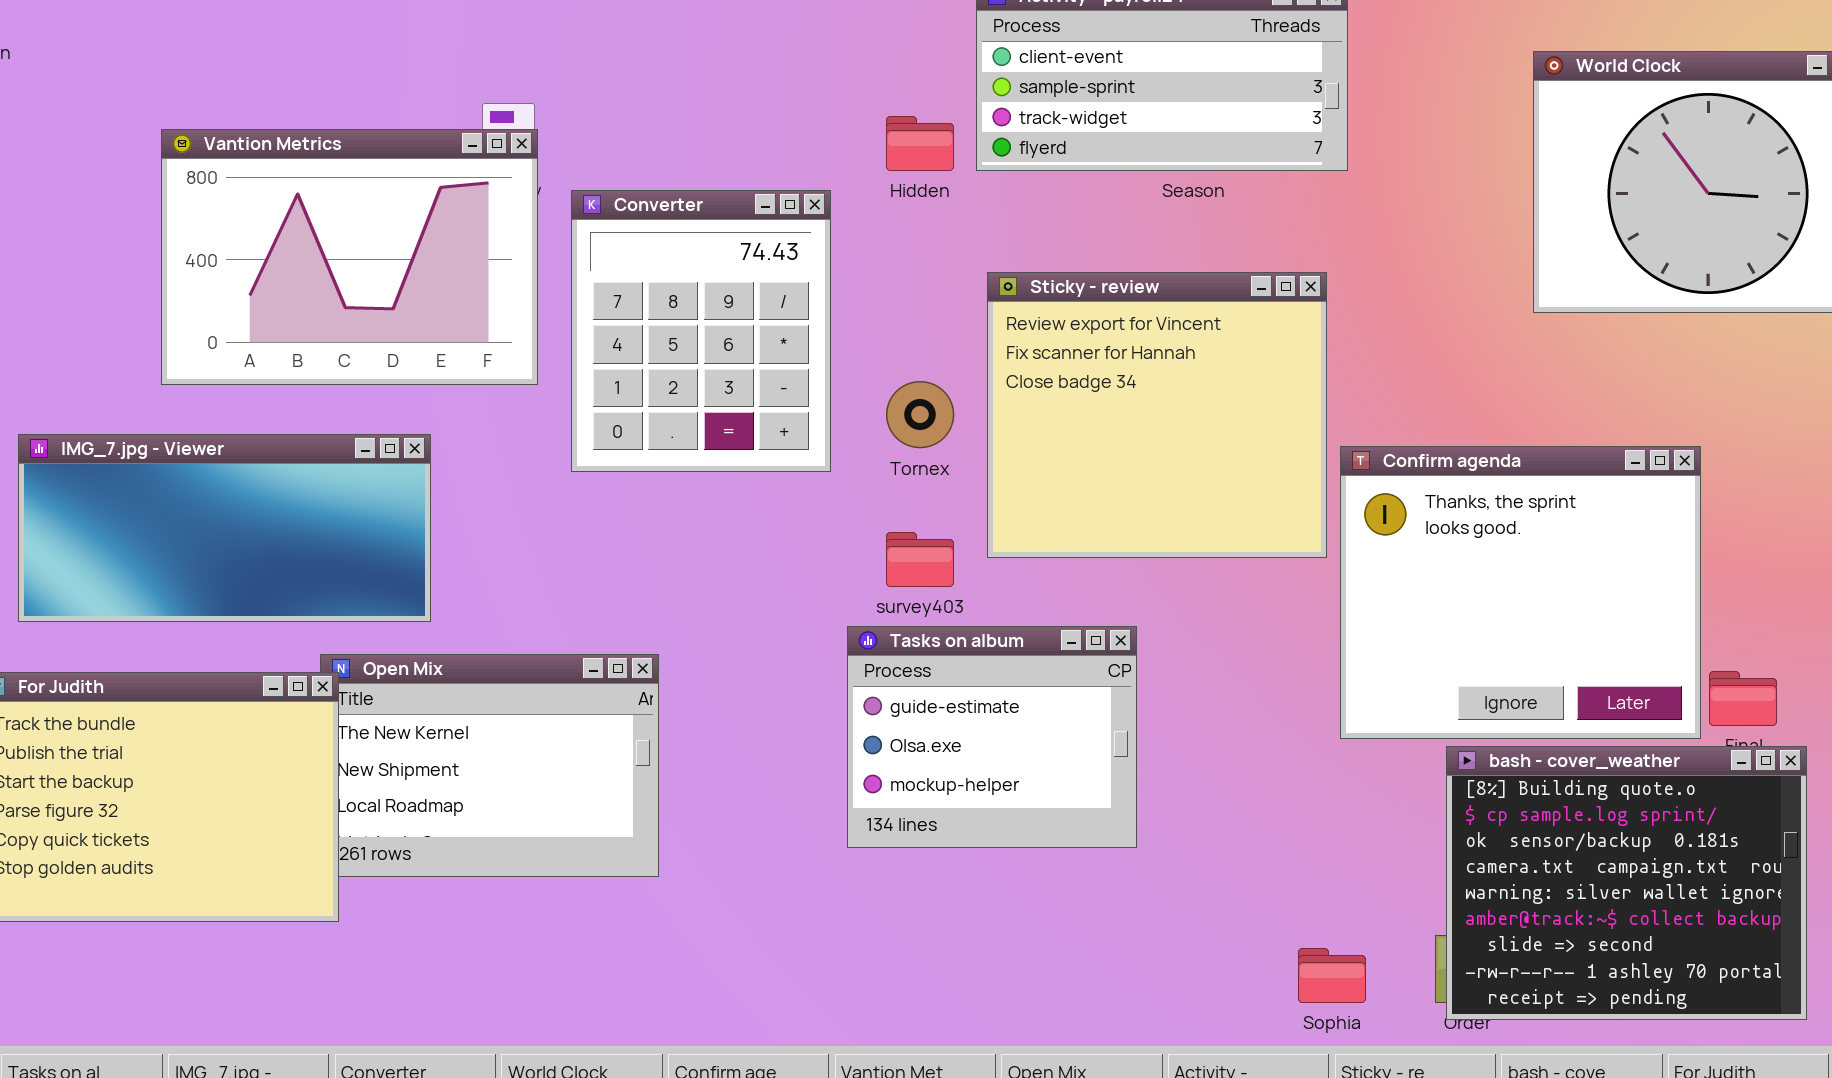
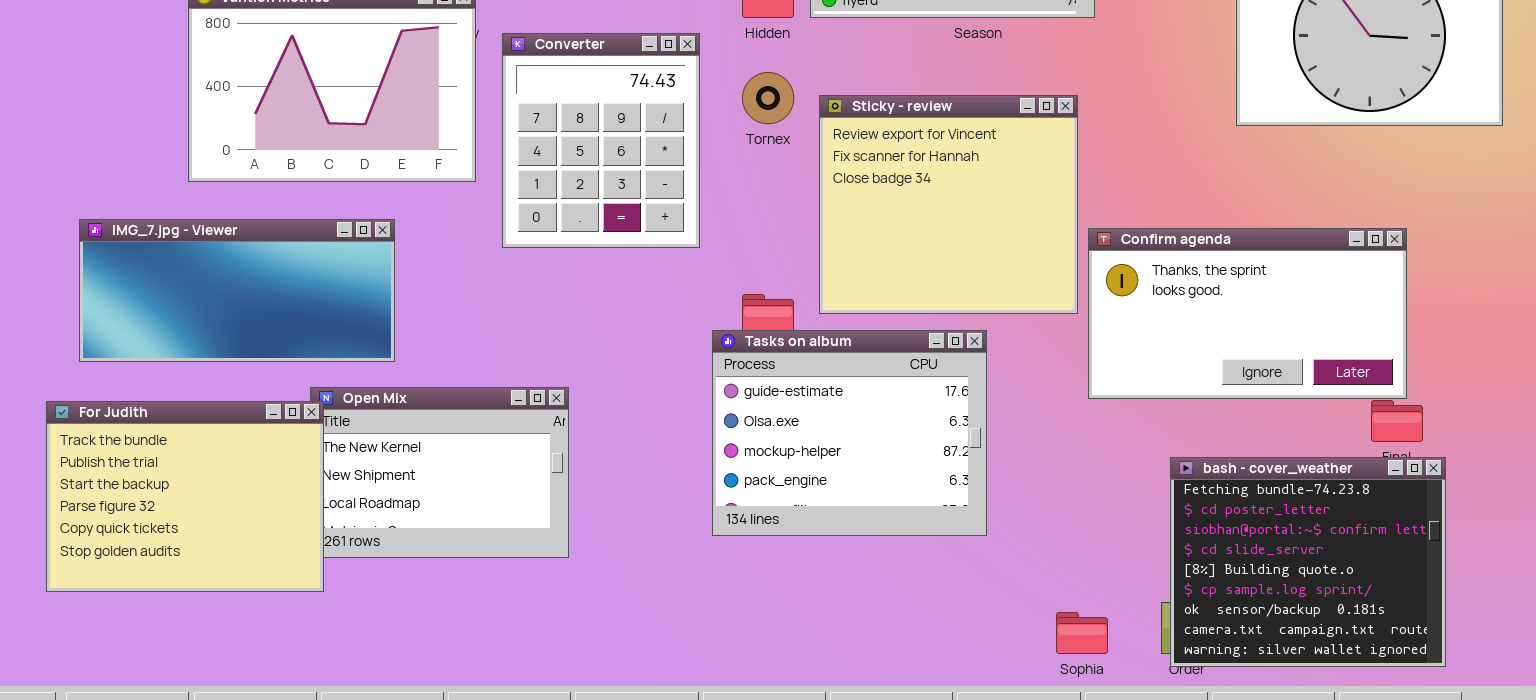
Tornex: [886,381,954,448] -> [742,72,794,124], moved
Confirm agenda: [1340,446,1701,739] -> [1088,228,1407,399], resized
Tasks on album: [847,626,1137,848] -> [712,330,987,536], resized
bash - cover_weather: [1446,746,1807,1020] -> [1170,457,1446,667], scrolled up 4 rows

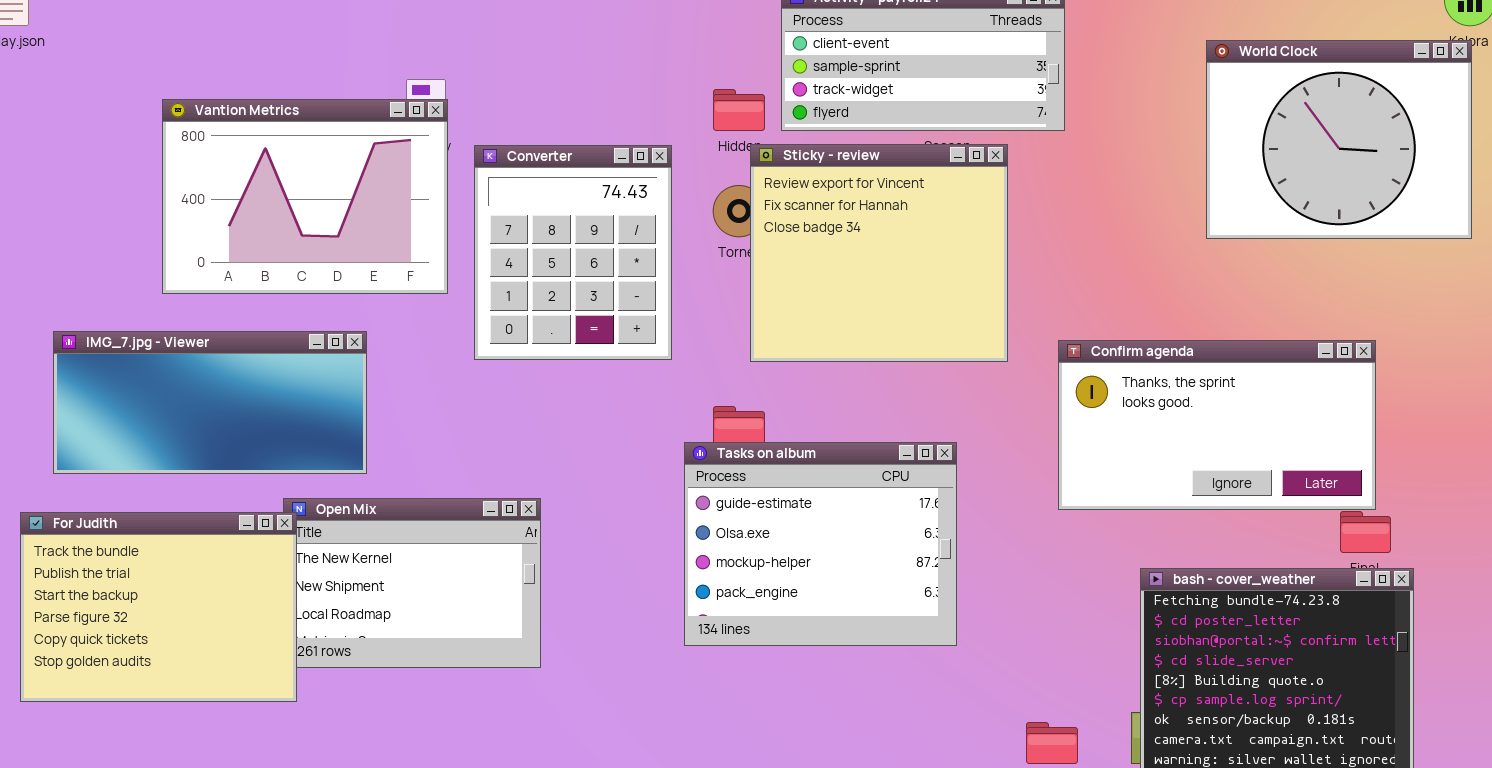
Sticky - review: [819,95,1078,314] -> [750,144,1008,362], moved

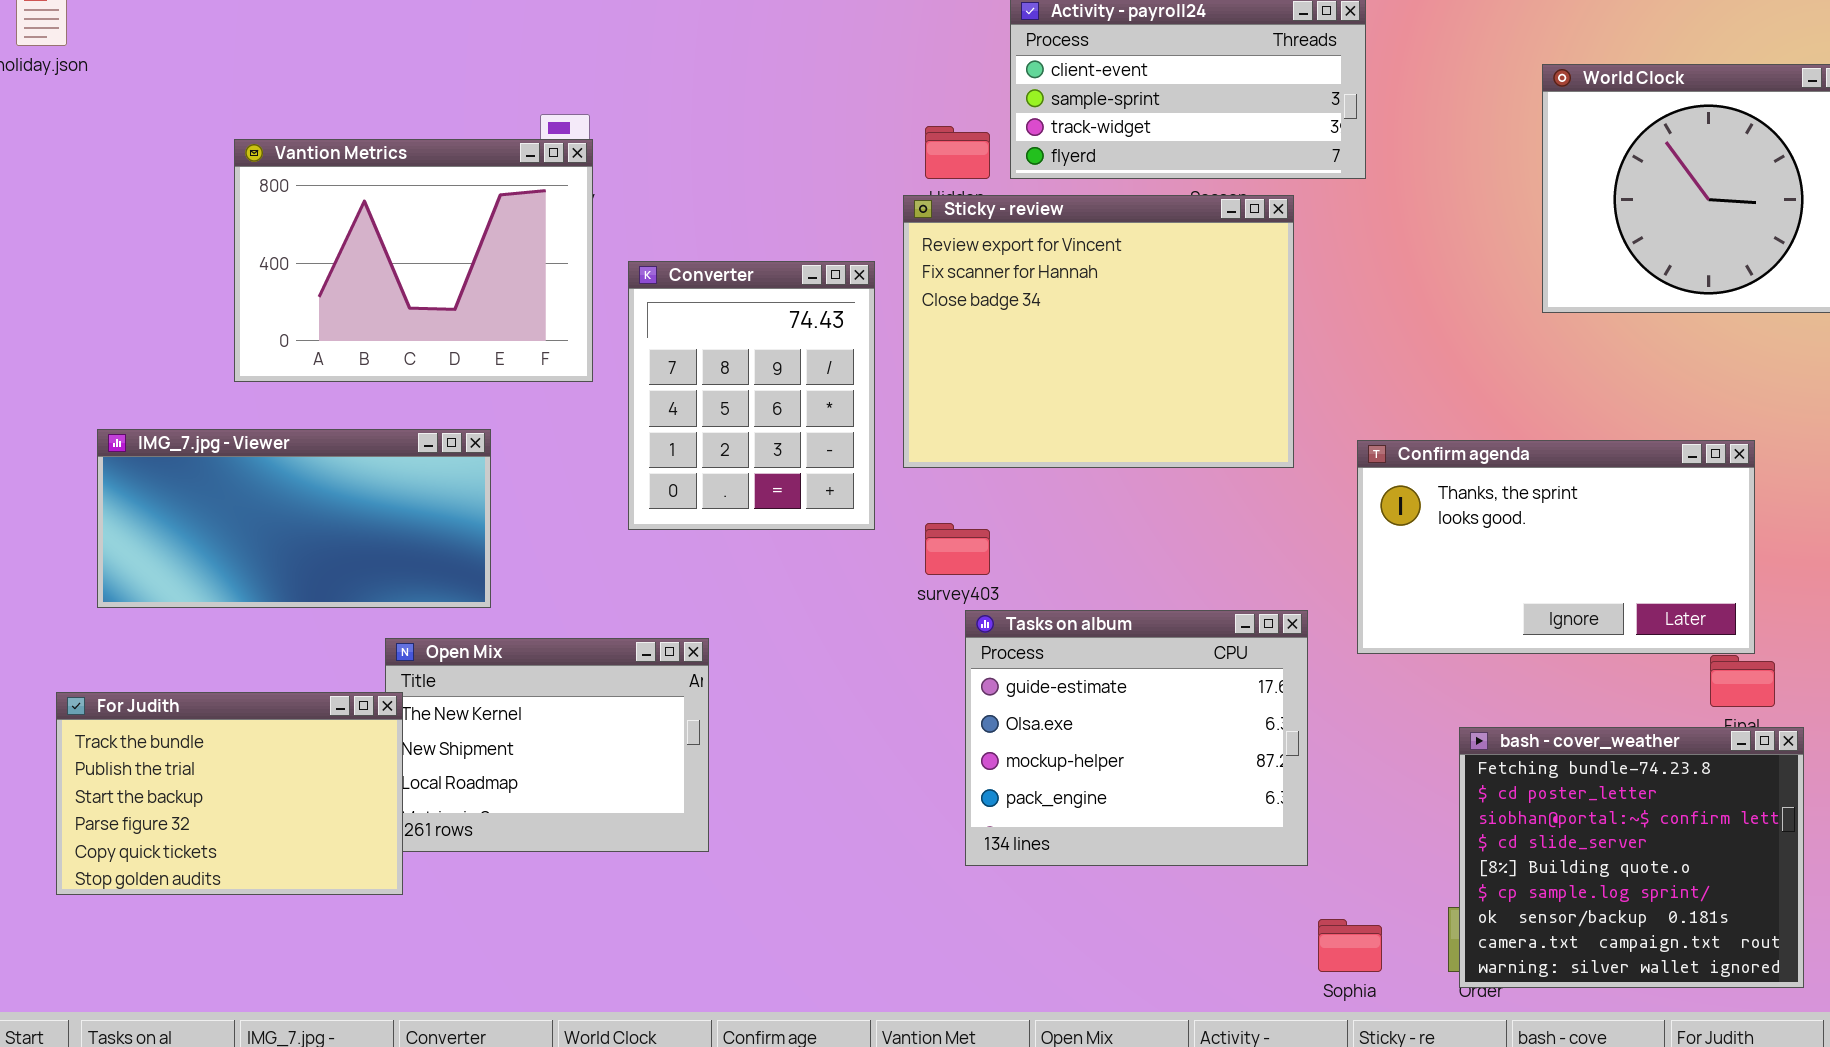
Sticky - review: [750,144,1008,362] -> [903,195,1294,468], resized
Converter: [474,145,672,360] -> [628,261,875,530], moved
Tasks on album: [684,442,957,646] -> [965,610,1308,866], moved
For Judith: [20,512,297,702] -> [56,692,403,895], resized

